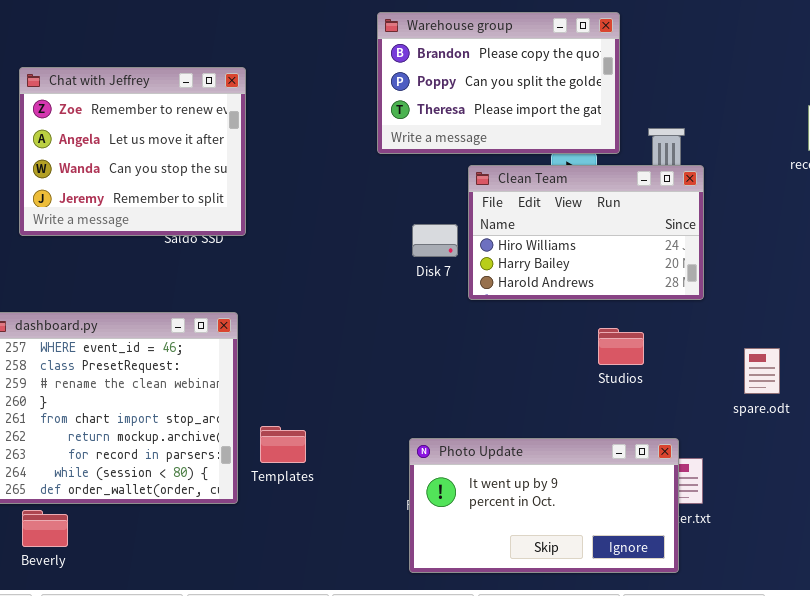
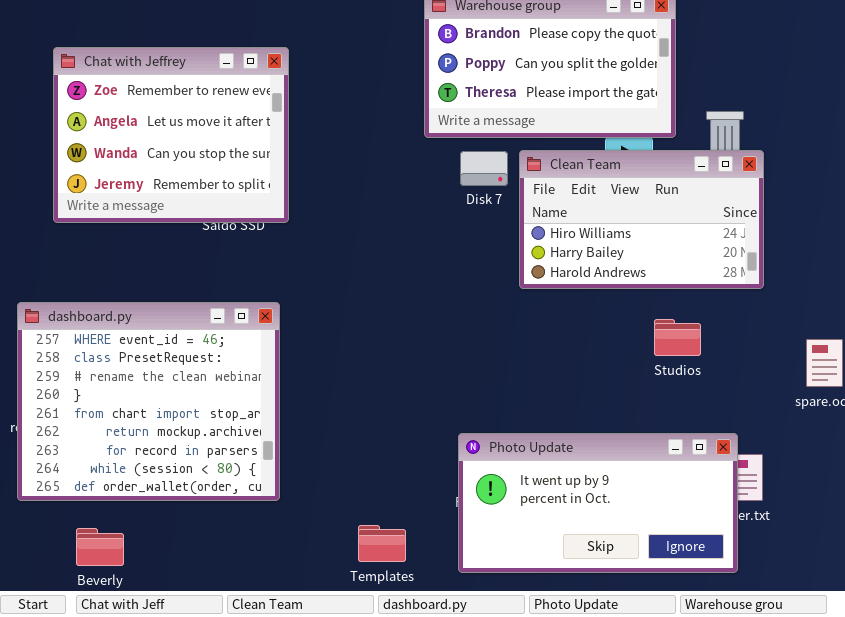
Disk 7: [412,224,458,257] -> [460,151,508,186], moved
Templates: [260,426,306,463] -> [358,525,406,562], moved
Beverly: [22,510,68,547] -> [76,528,124,566], moved

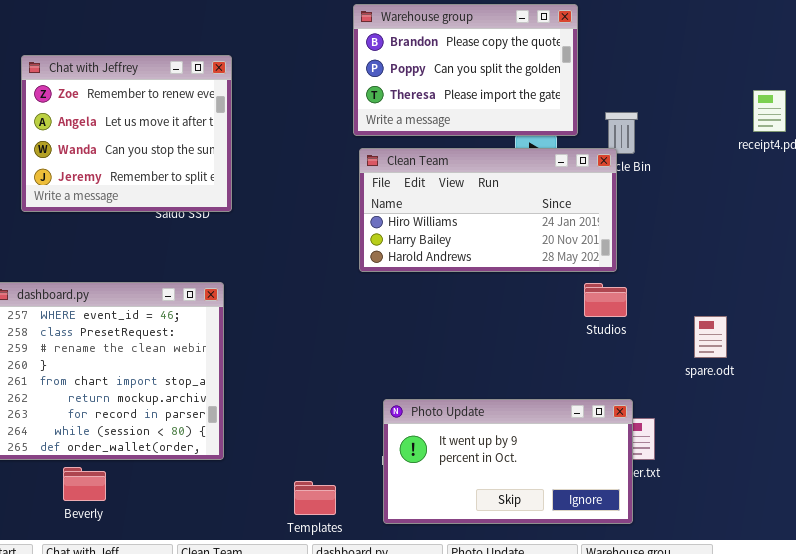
Clean Team: [519,150,764,289] -> [359,148,617,272], moved, resized
Studios: [654,319,701,356] -> [584,283,627,317], moved
Beverly: [76,528,124,566] -> [63,467,106,501], moved

